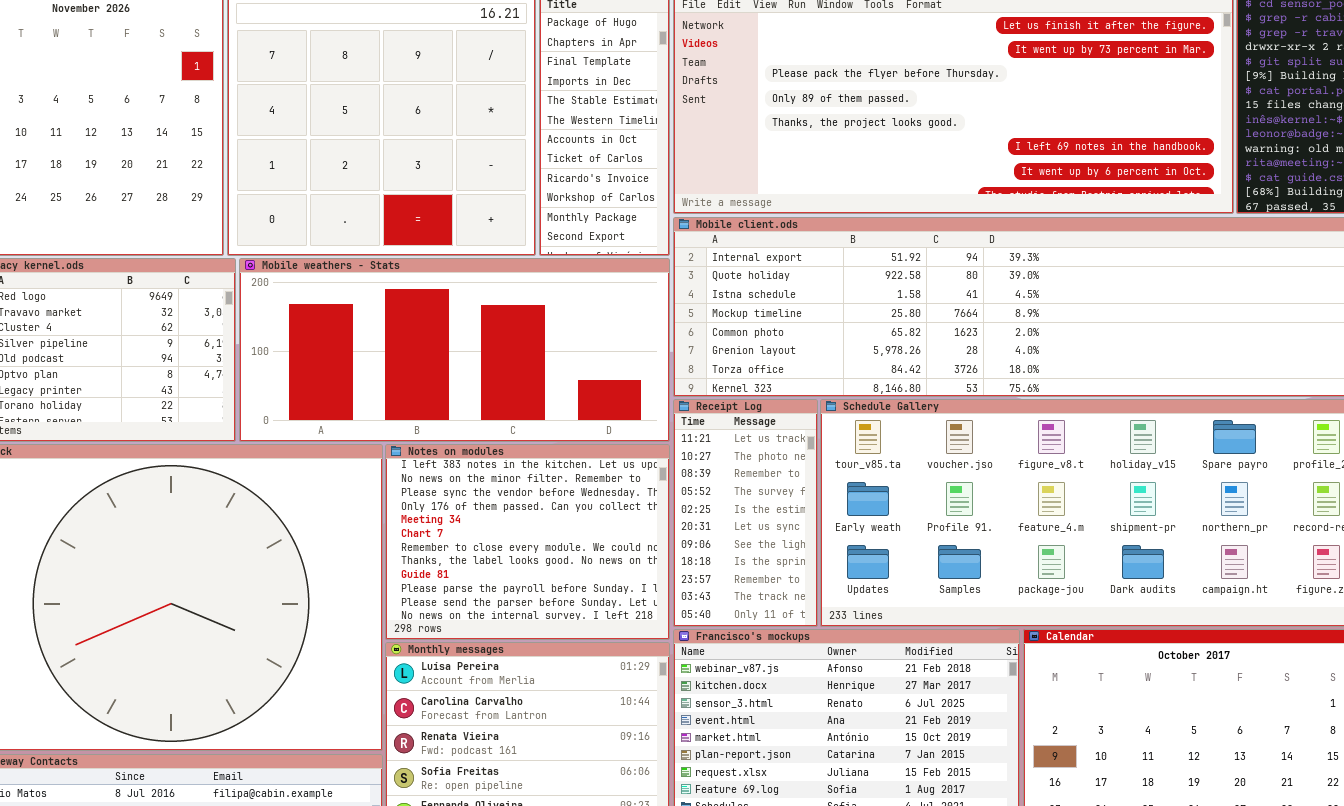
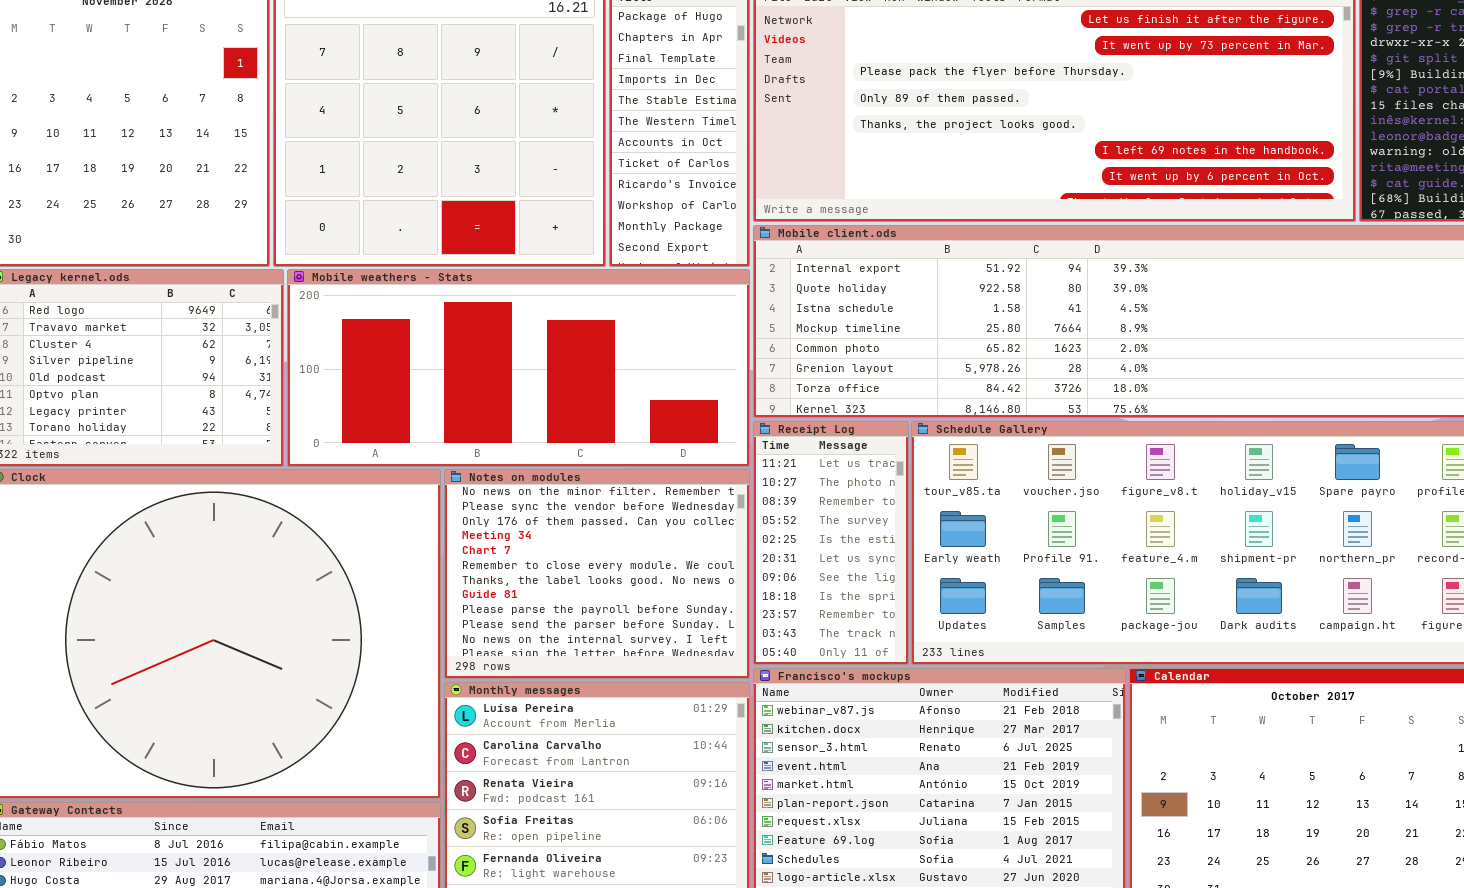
Notes on modules: [385,444,670,640] -> [444,469,750,679], scrolled down 1 row

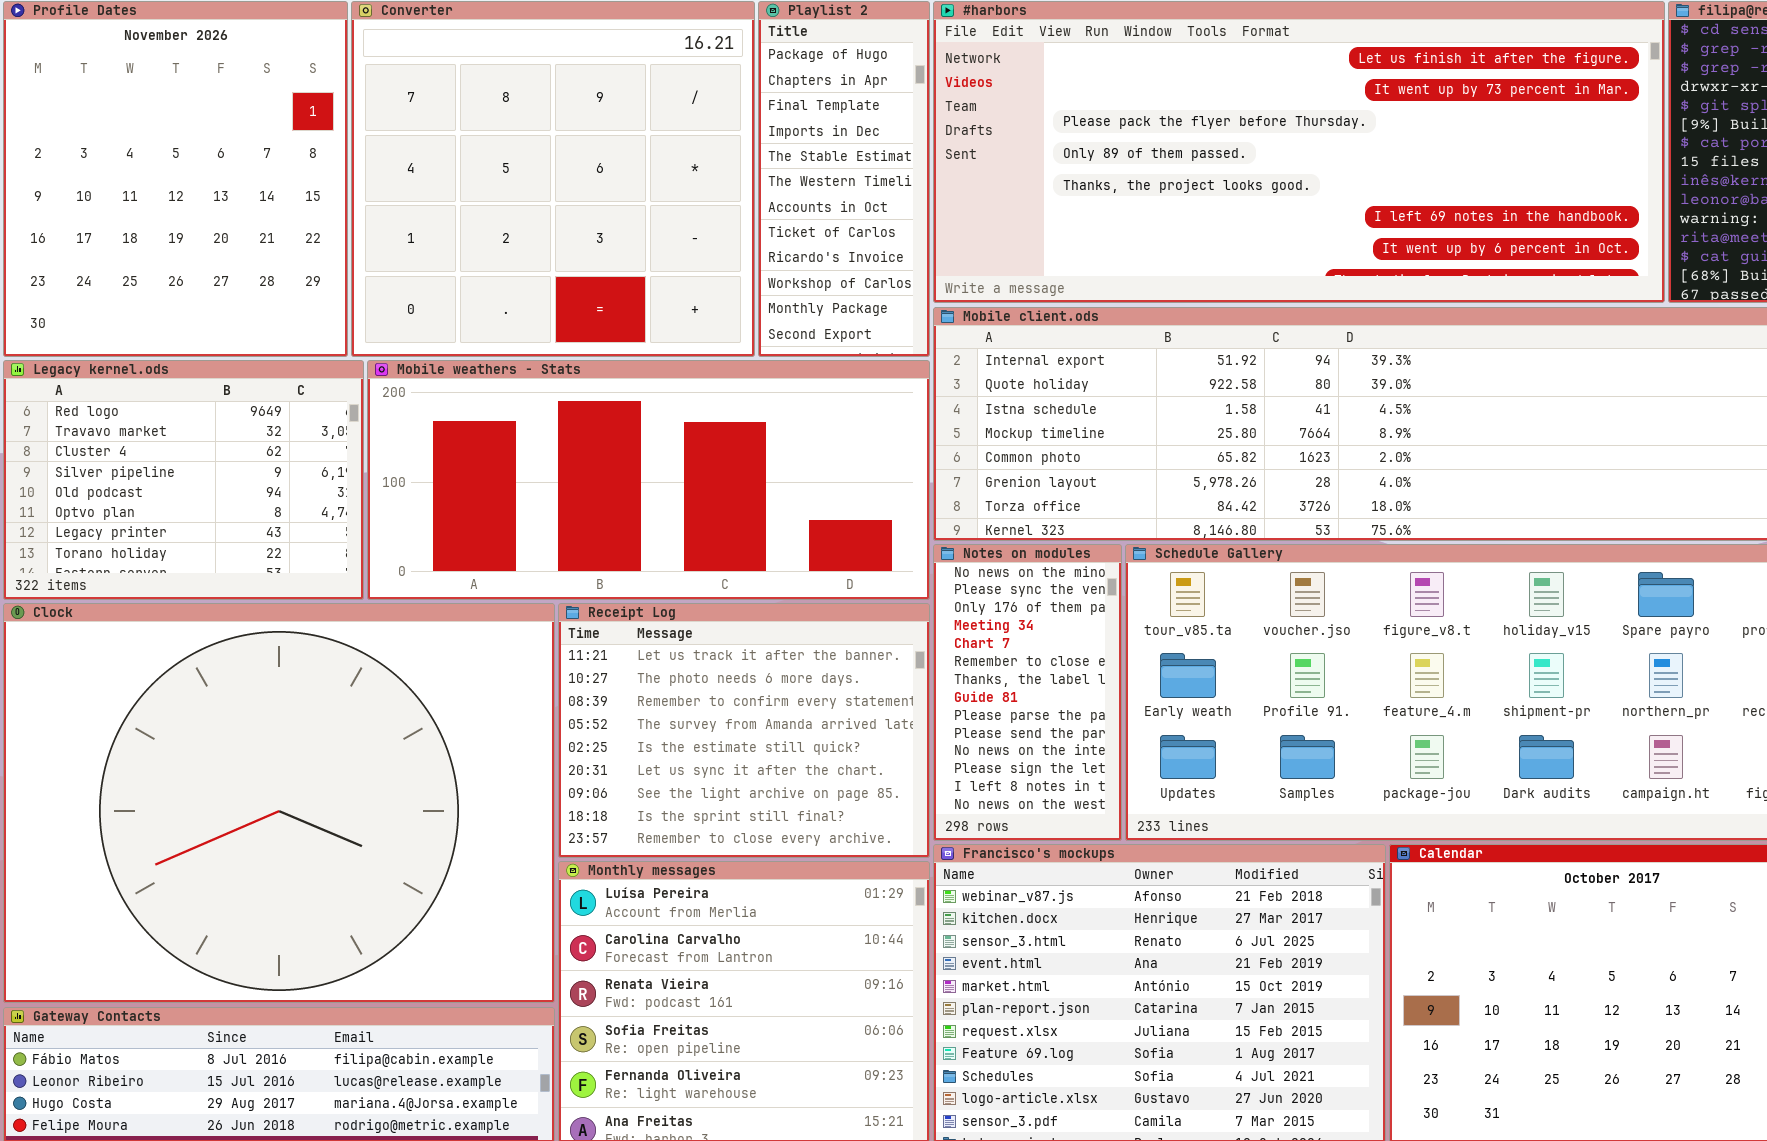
Receipt Log: [753,421,909,665] -> [558,603,930,858], moved, resized
Notes on modules: [444,469,750,679] -> [933,544,1122,841], moved, resized

